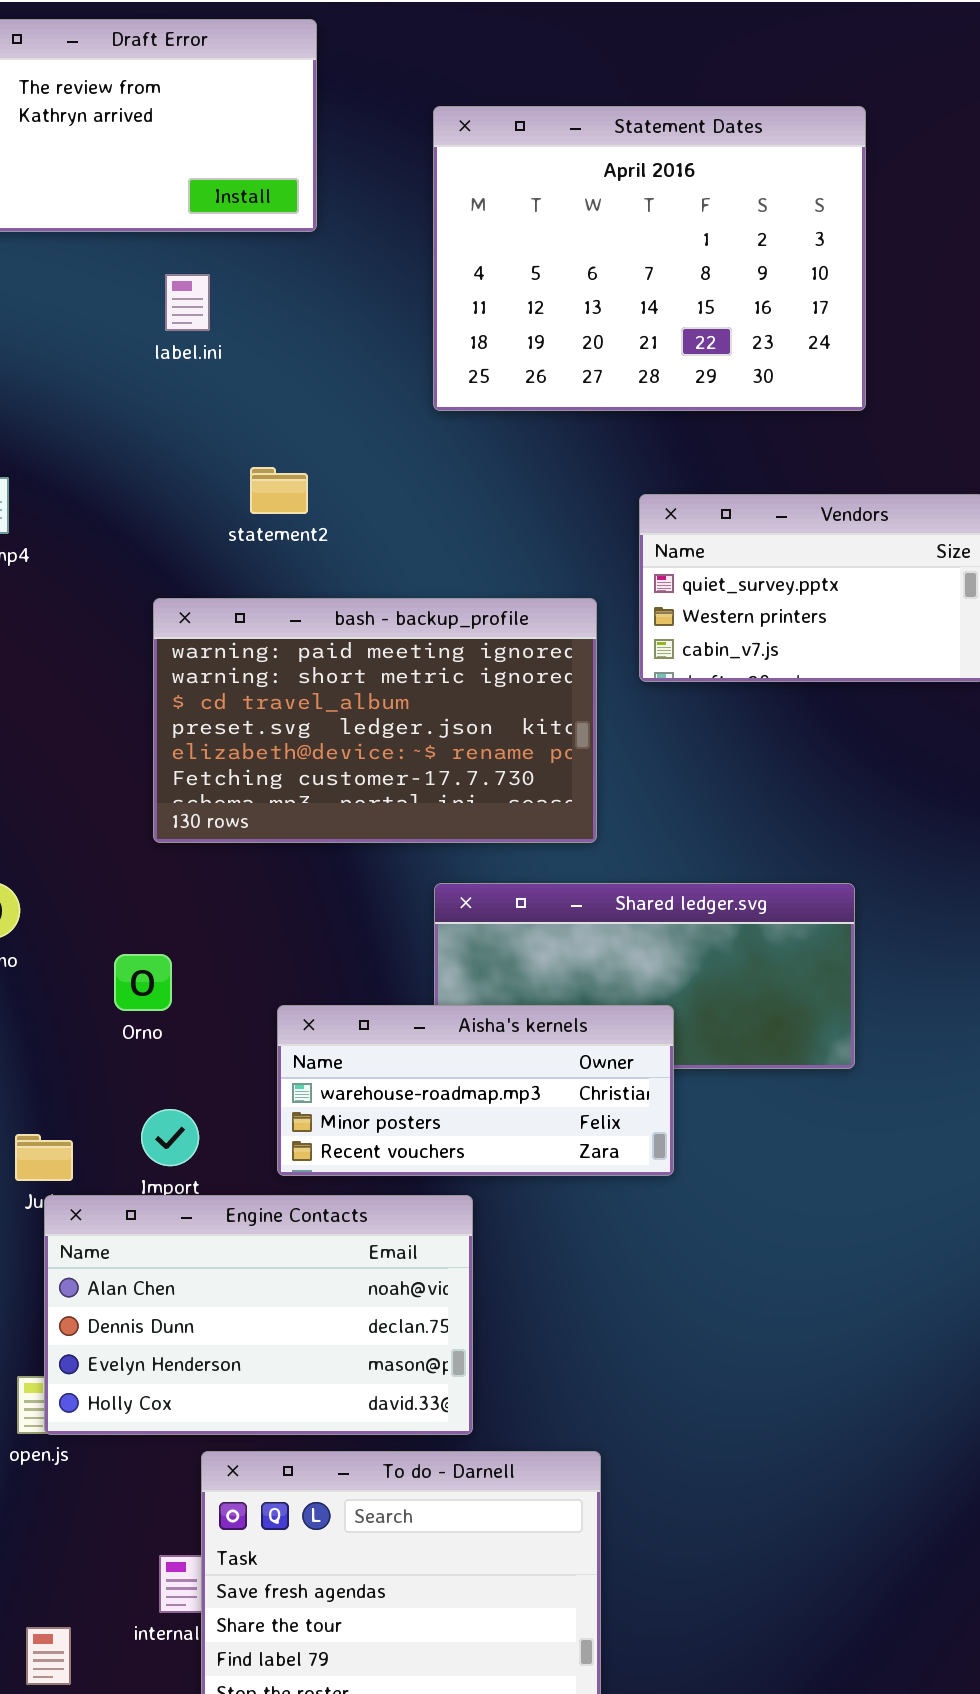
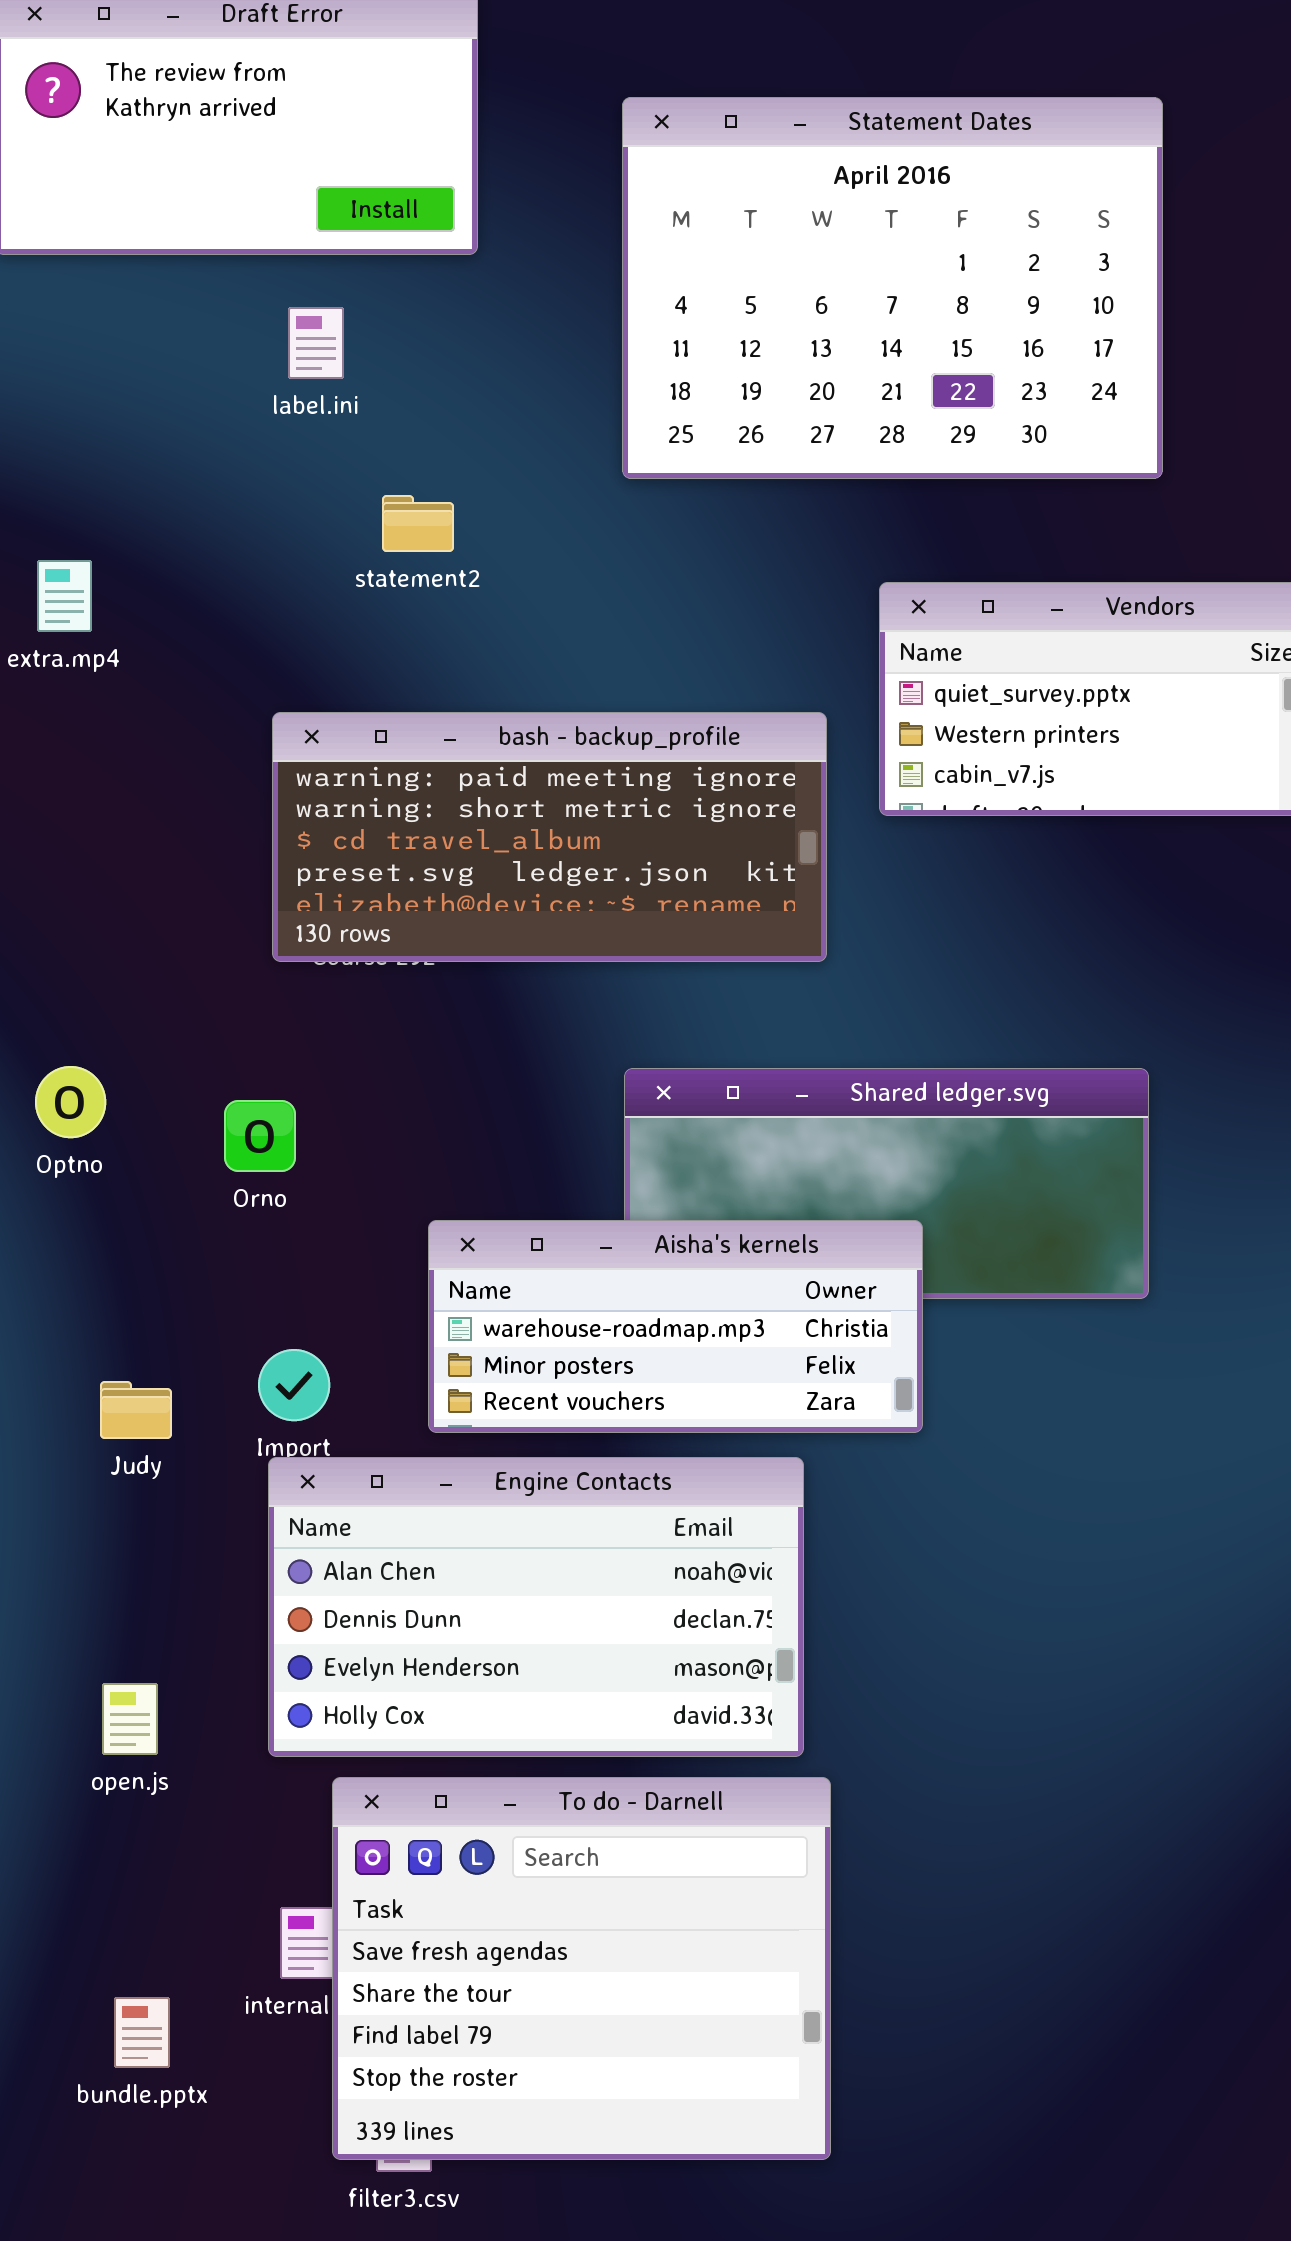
statement2: [250,467,308,514] -> [382,495,454,552], moved
bash - backup_profile: [153,598,597,843] -> [272,712,827,962], resized
Orno: [114,954,172,1011] -> [224,1100,296,1172], moved
Engine Contacts: [44,1195,473,1435] -> [268,1457,804,1757], moved

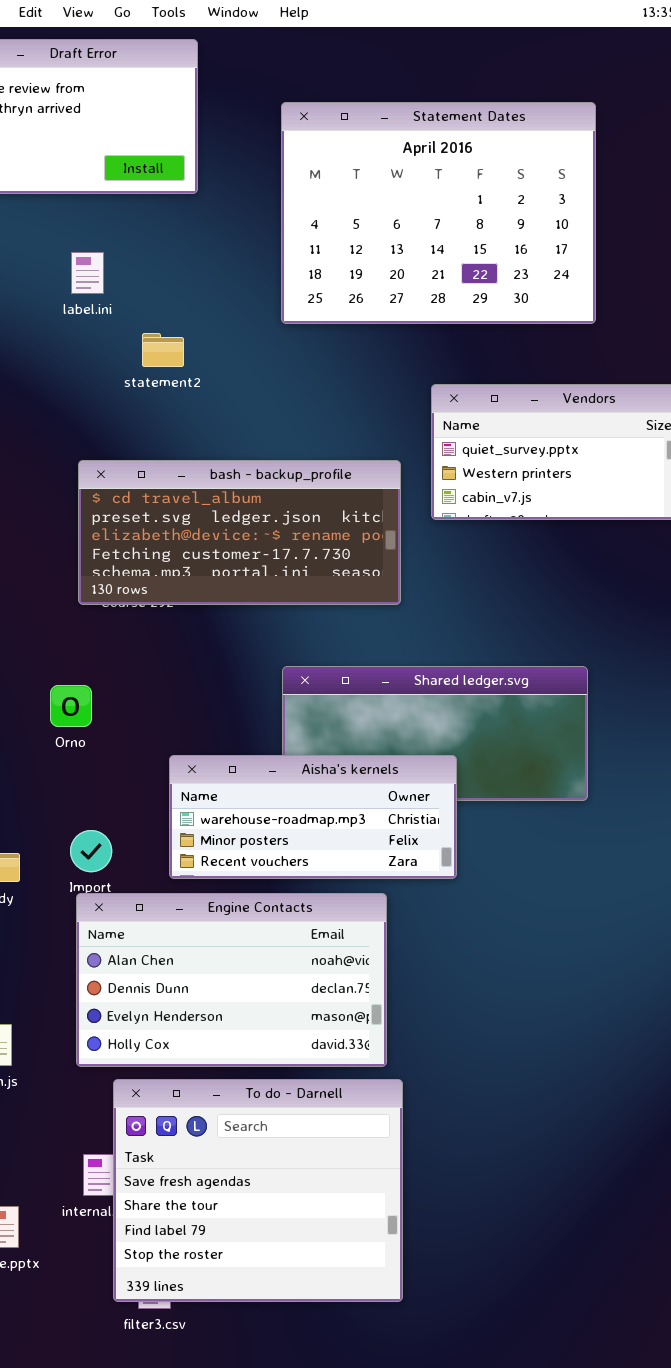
label.ini: [288,307,344,379] -> [71,252,104,294], moved
bash - backup_profile: [272,712,827,962] -> [78,460,401,605], scrolled down 2 rows

